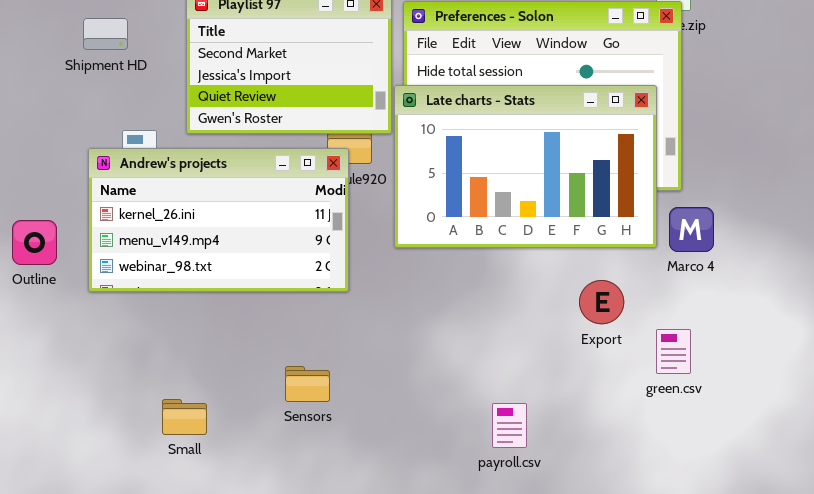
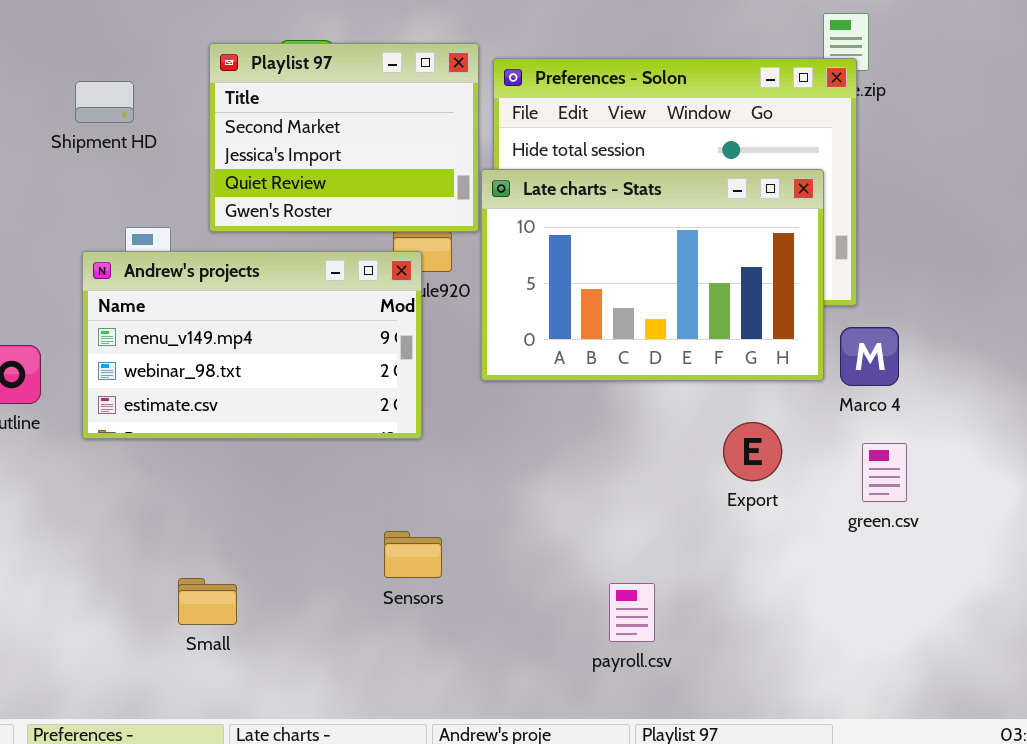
Andrew's projects: [88,148,349,292] -> [82,251,422,439], scrolled down 1 row
green.csv: [656,329,691,374] -> [862,443,907,502], moved
Sensors: [285,366,330,402] -> [384,531,442,578], moved

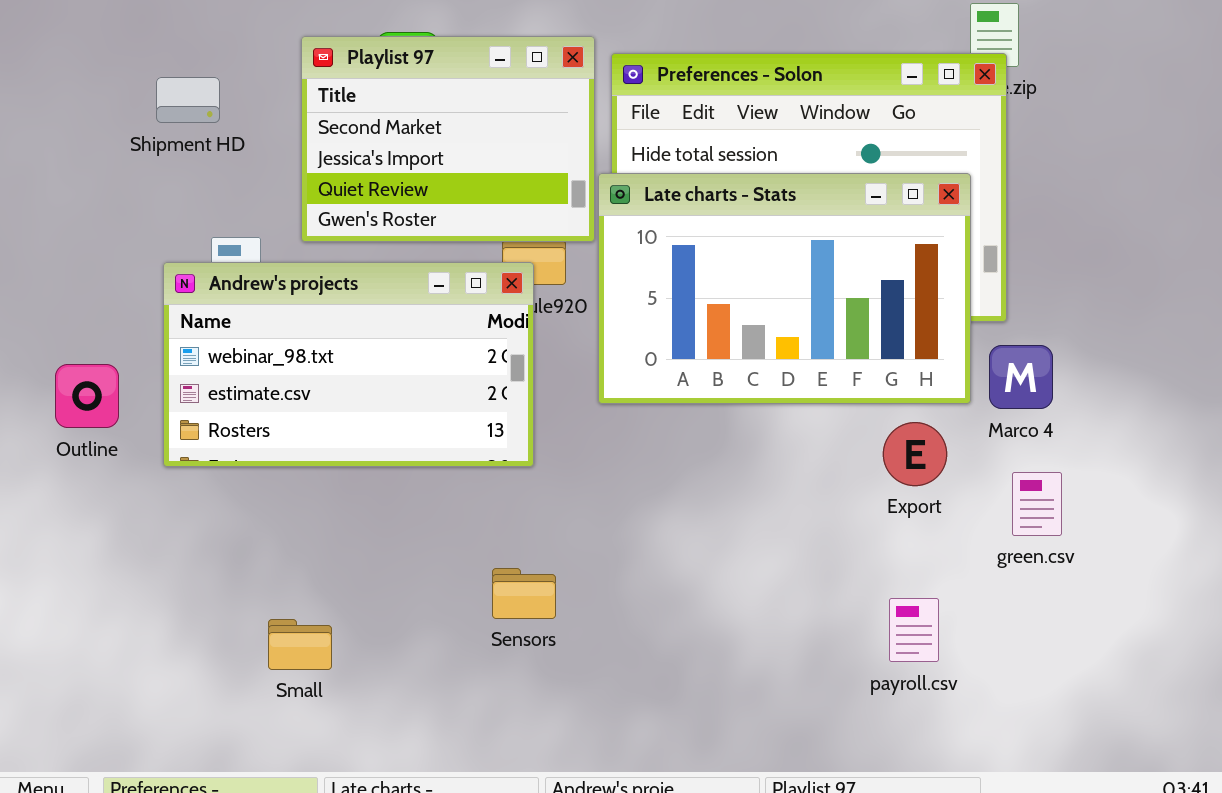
Andrew's projects: [82,251,422,439] -> [163,262,534,467], scrolled down 1 row
Export: [723,422,782,481] -> [883,422,947,486], moved
payroll.csv: [609,583,655,642] -> [889,598,939,662], moved

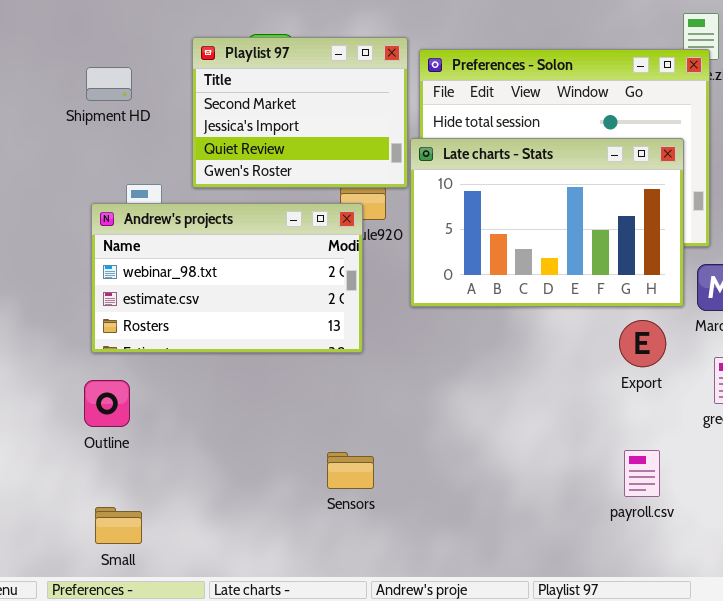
Outline: [55,364,119,428] -> [84,380,130,427], moved
Sensors: [492,568,556,619] -> [327,452,374,489], moved
Small: [268,619,332,670] -> [95,507,142,544], moved

